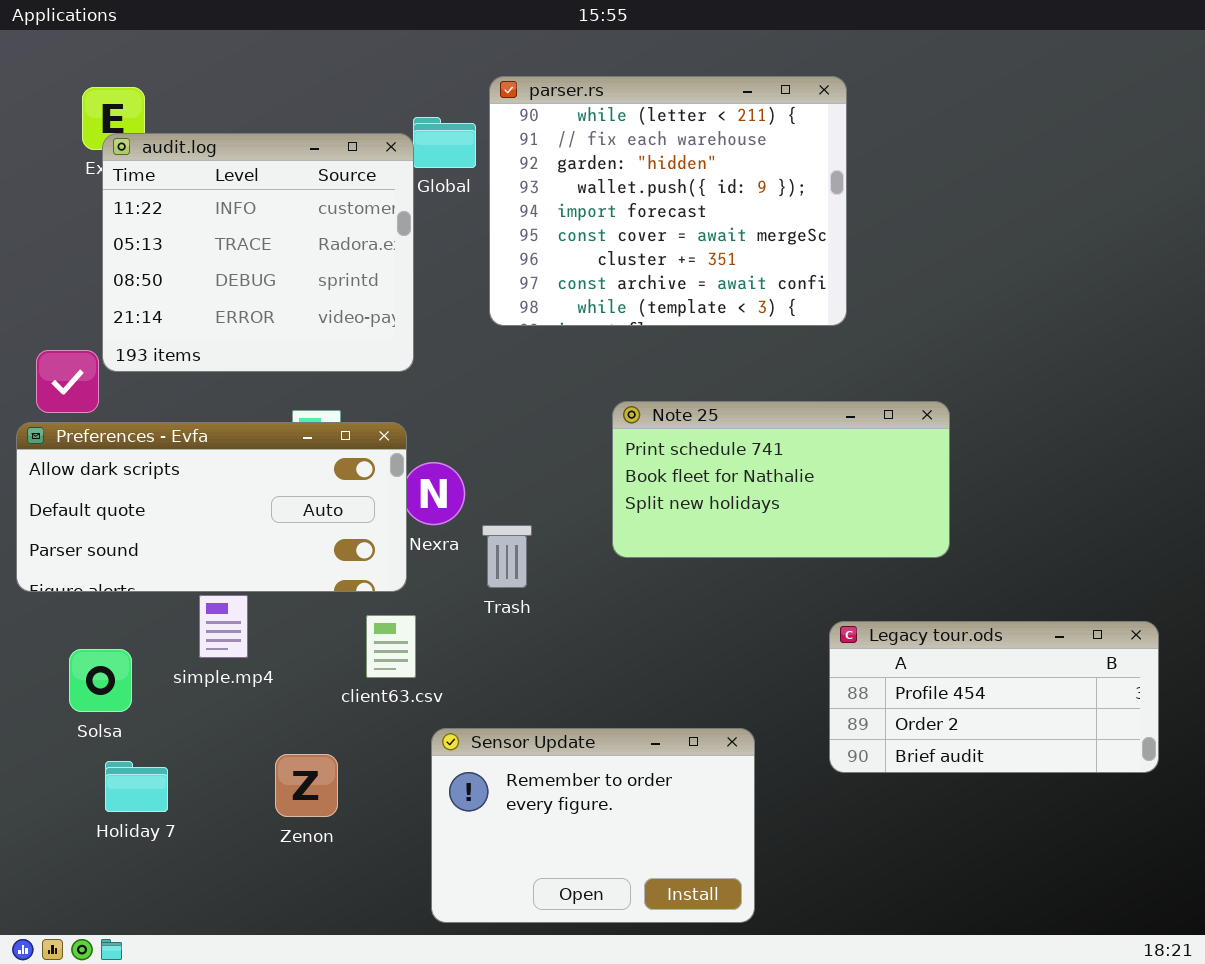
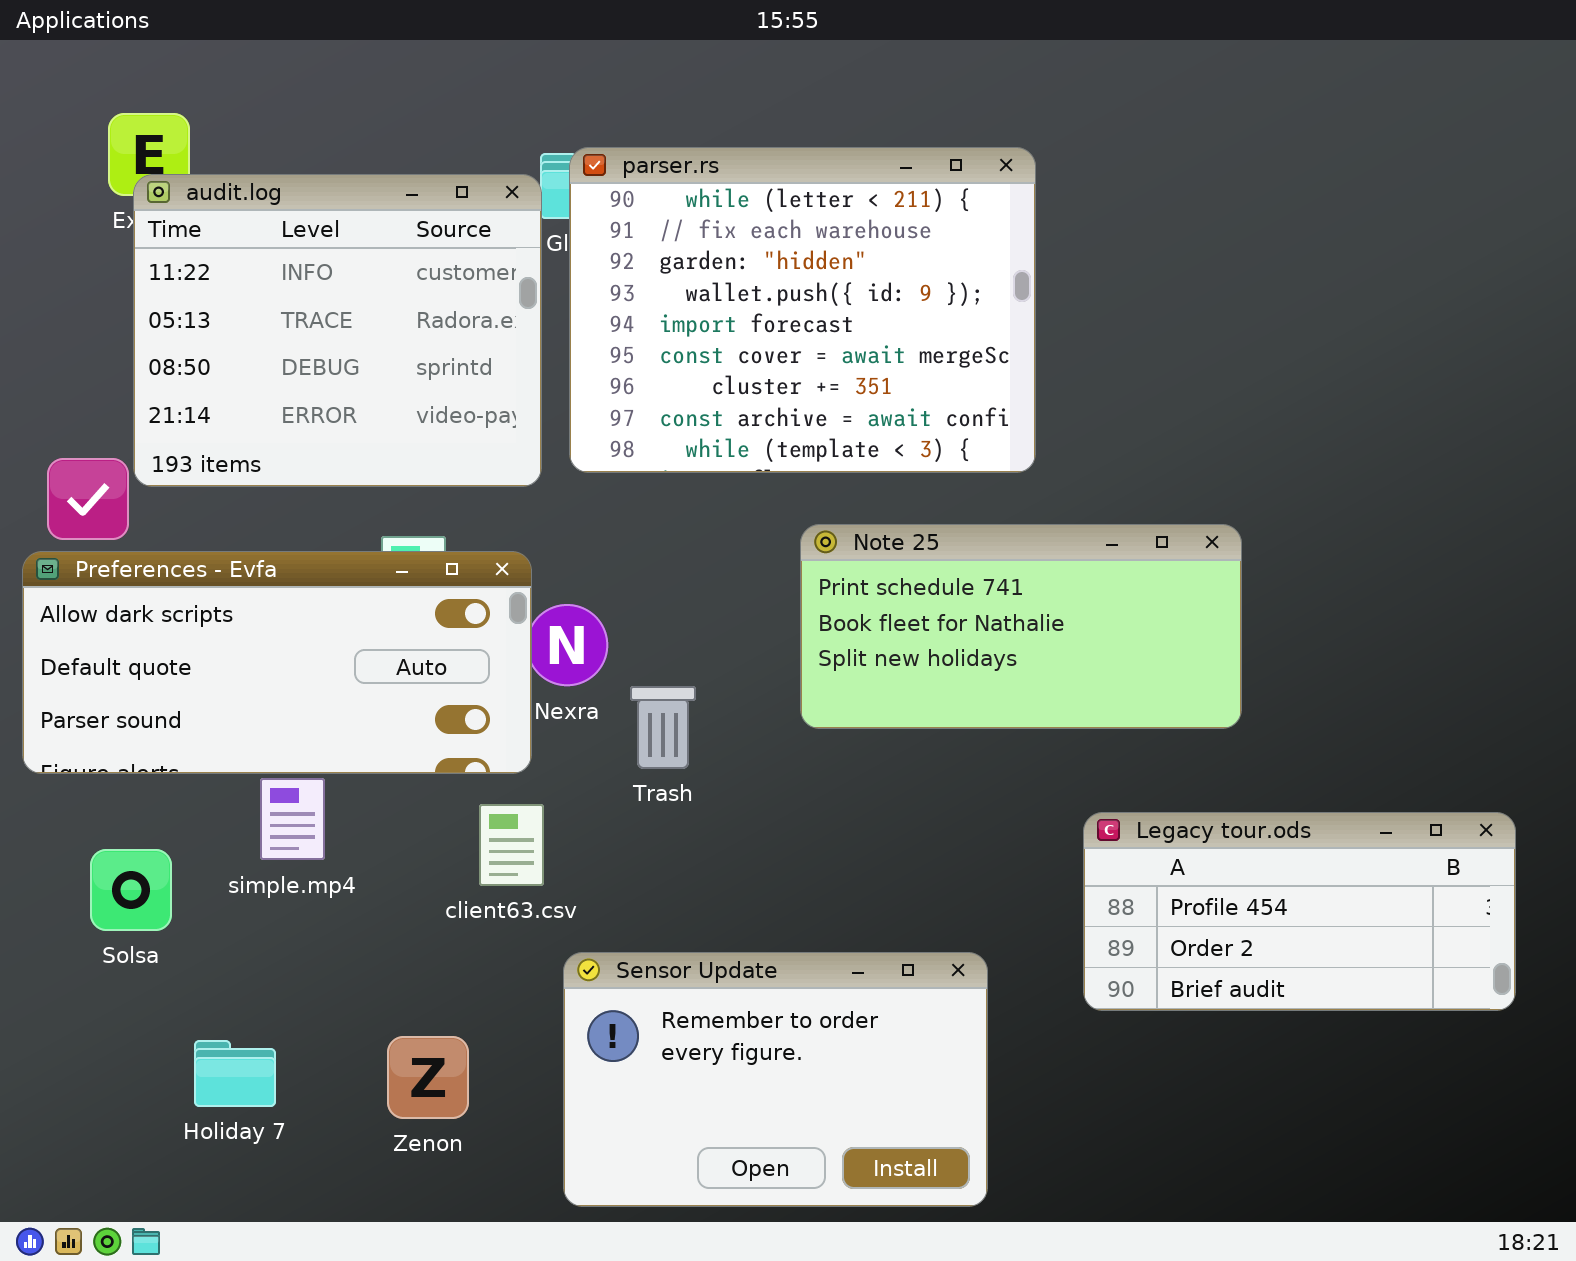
parser.rs: [489,76,847,326] -> [569,147,1036,473], moved
Zenon: [275,754,338,817] -> [387,1036,469,1119], moved
Holiday 7: [105,761,168,812] -> [194,1040,276,1107], moved

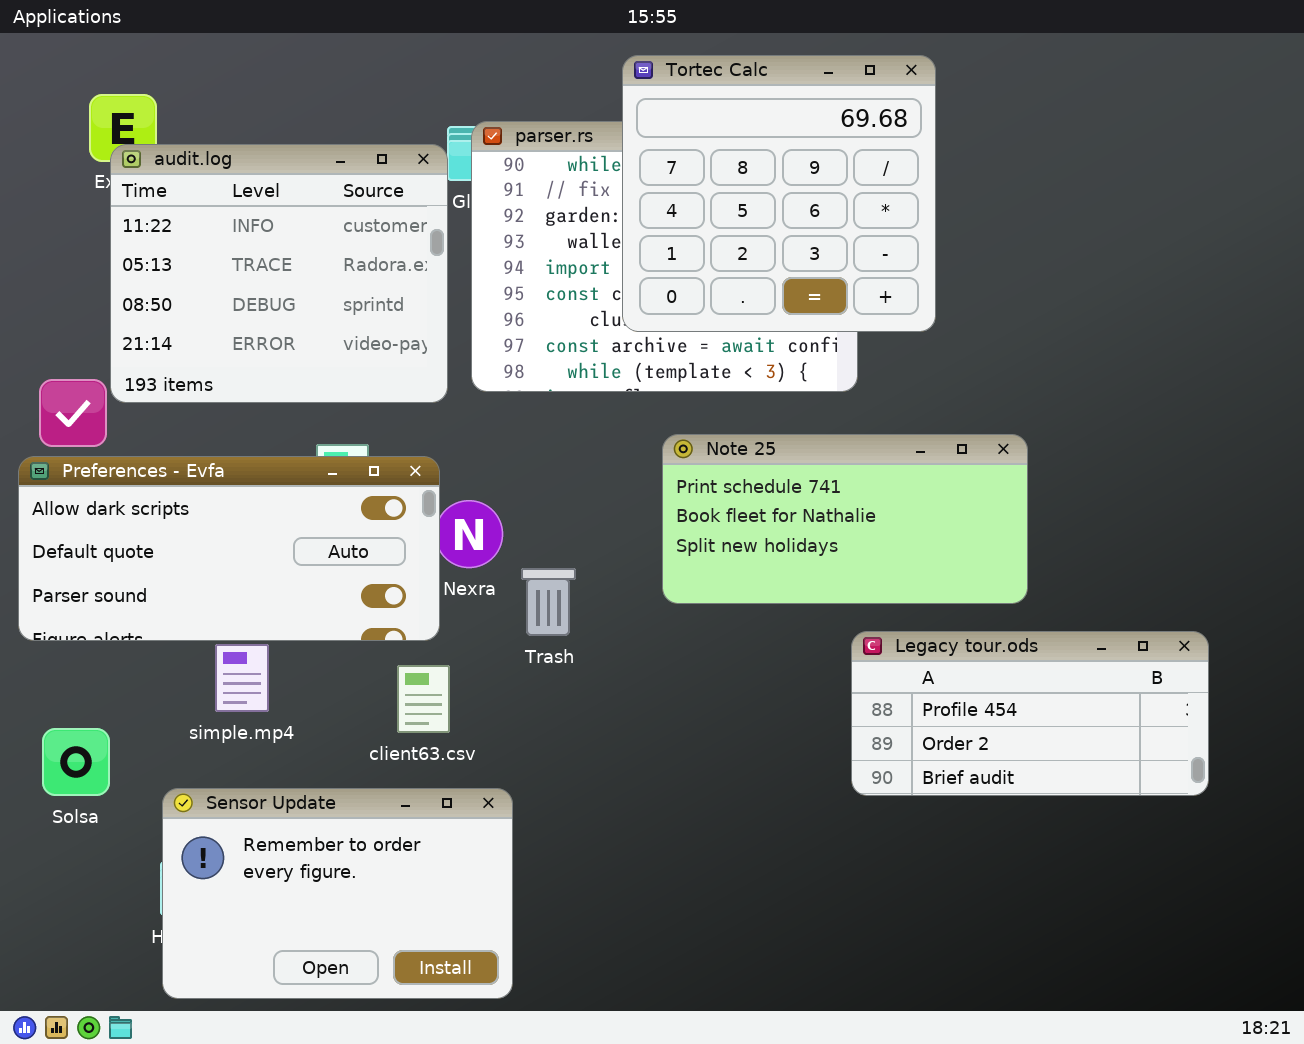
Tortec Calc: none -> [622,55,936,332], opened
Legacy tour.ods: [1083,812,1516,1011] -> [851,631,1209,796], moved
Solsa: [90,849,172,931] -> [42,728,110,796], moved
Sensor Update: [563,952,988,1207] -> [162,788,513,999], moved

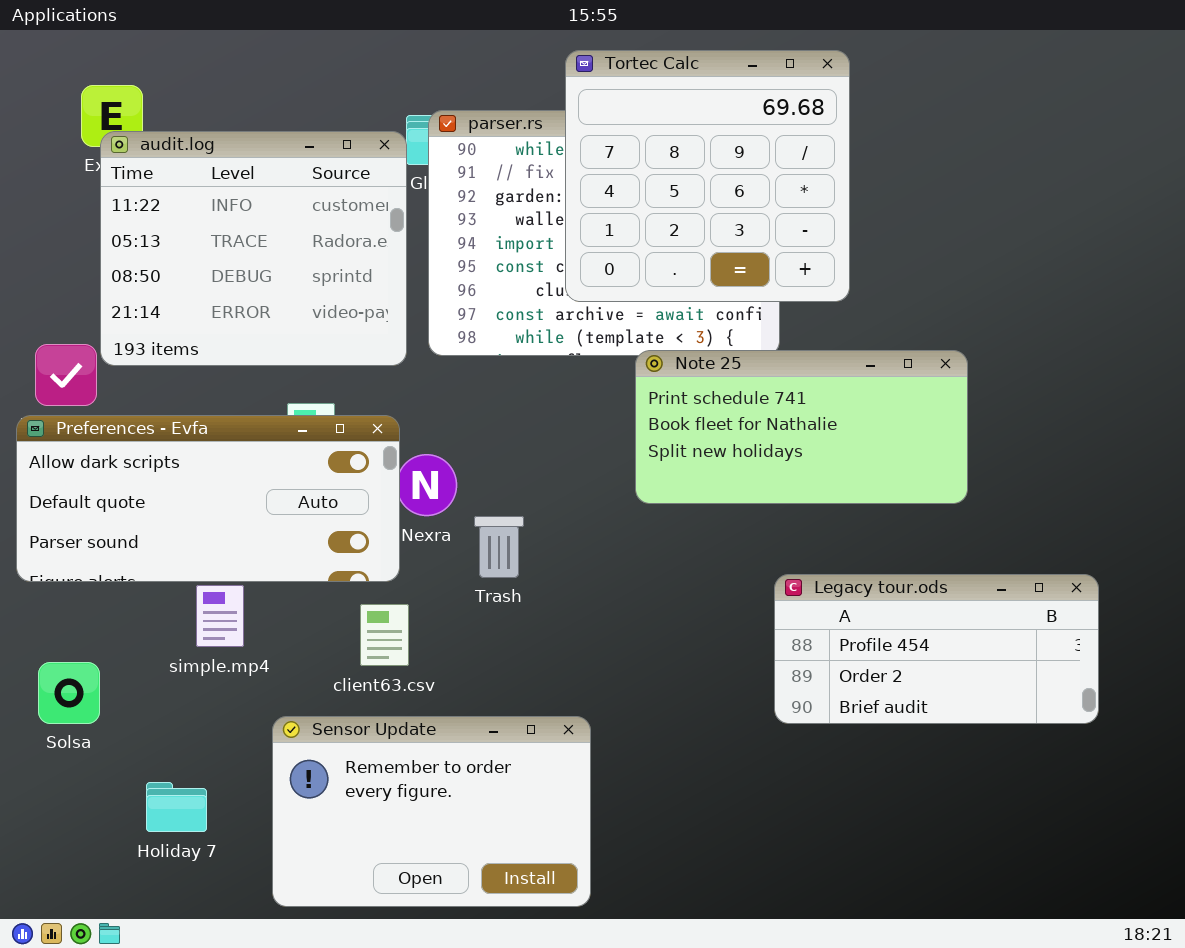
Note 25: [662,434,1028,604] -> [635,350,968,504], moved
Sensor Update: [162,788,513,999] -> [272,716,591,907], moved

